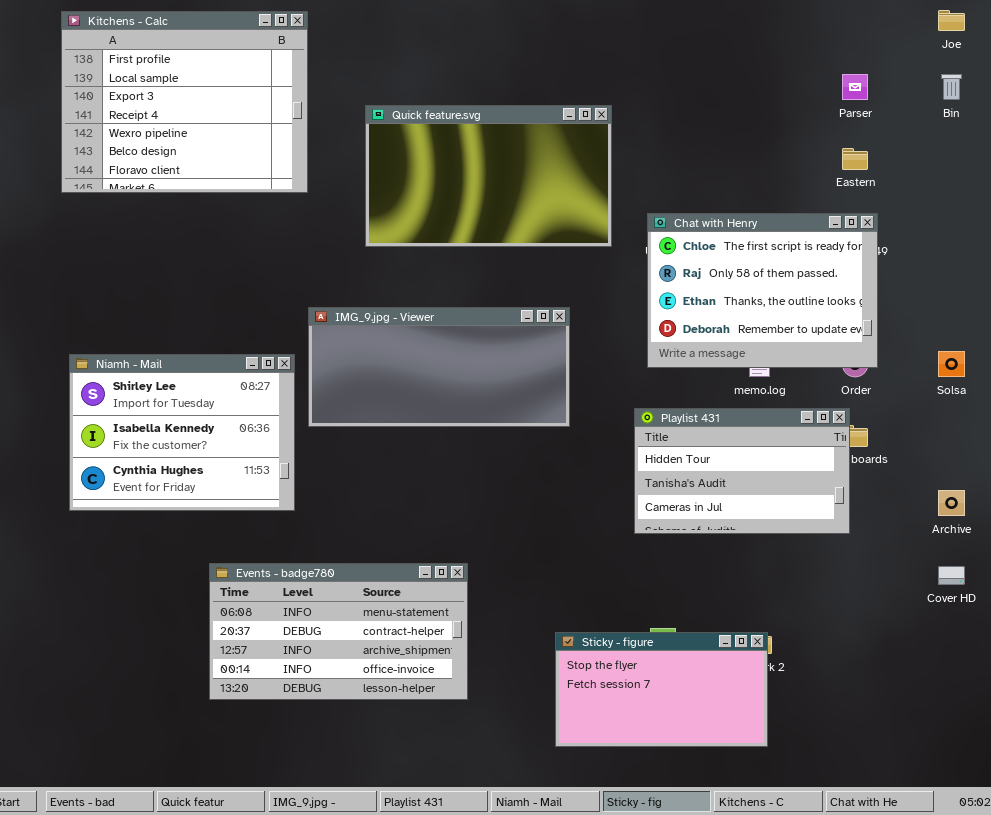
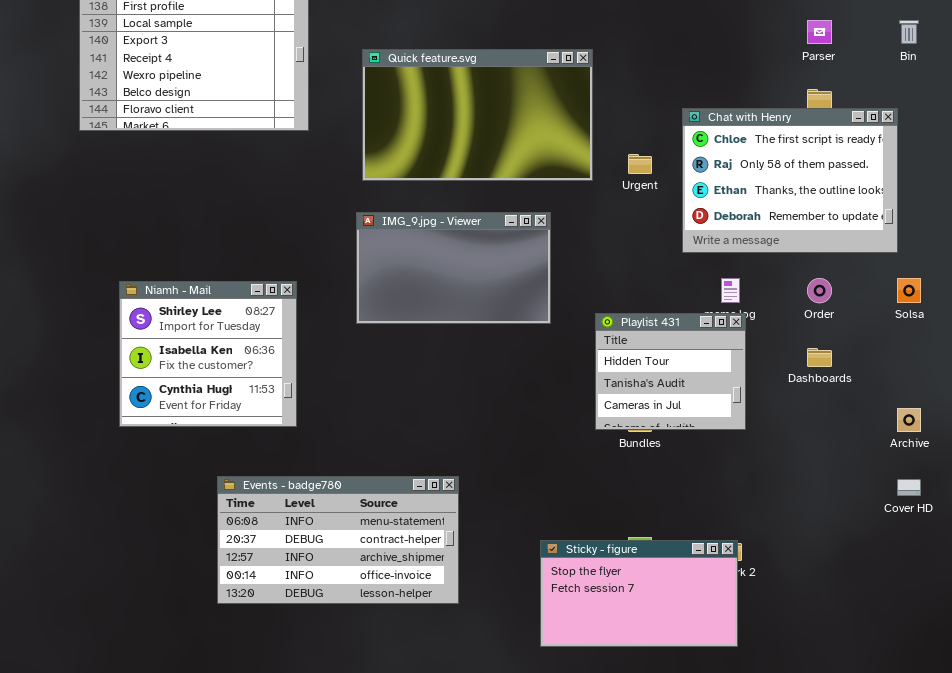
Chat with Henry: [647,213,878,368] -> [682,108,898,253], moved
IMG_9.jpg - Viewer: [308,307,570,427] -> [356,212,551,324], moved, resized
Niamh - Mail: [69,354,295,511] -> [119,281,297,427], resized
Playlist 431: [634,408,850,534] -> [595,313,746,430], moved, resized

